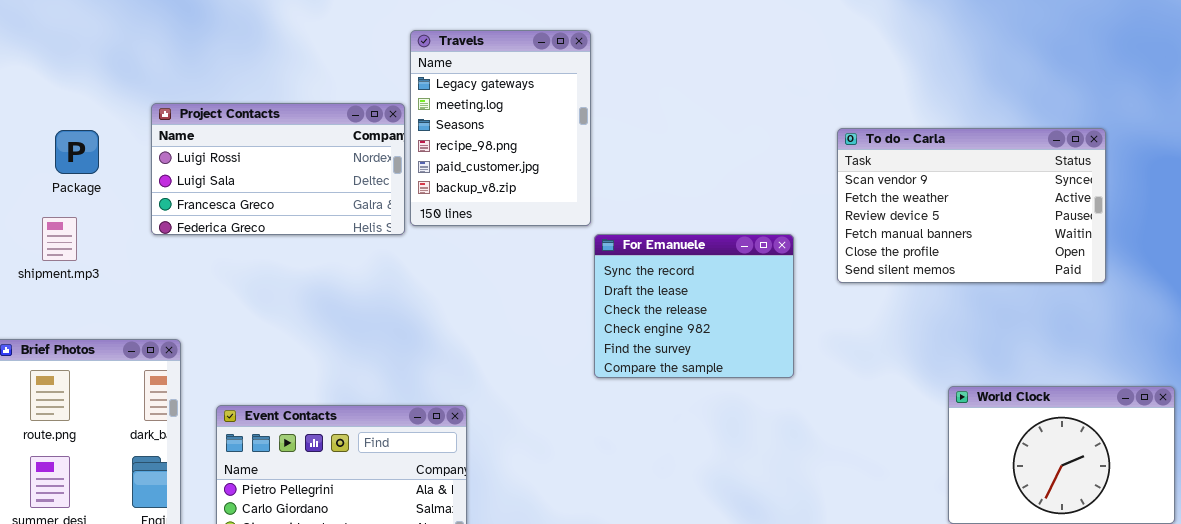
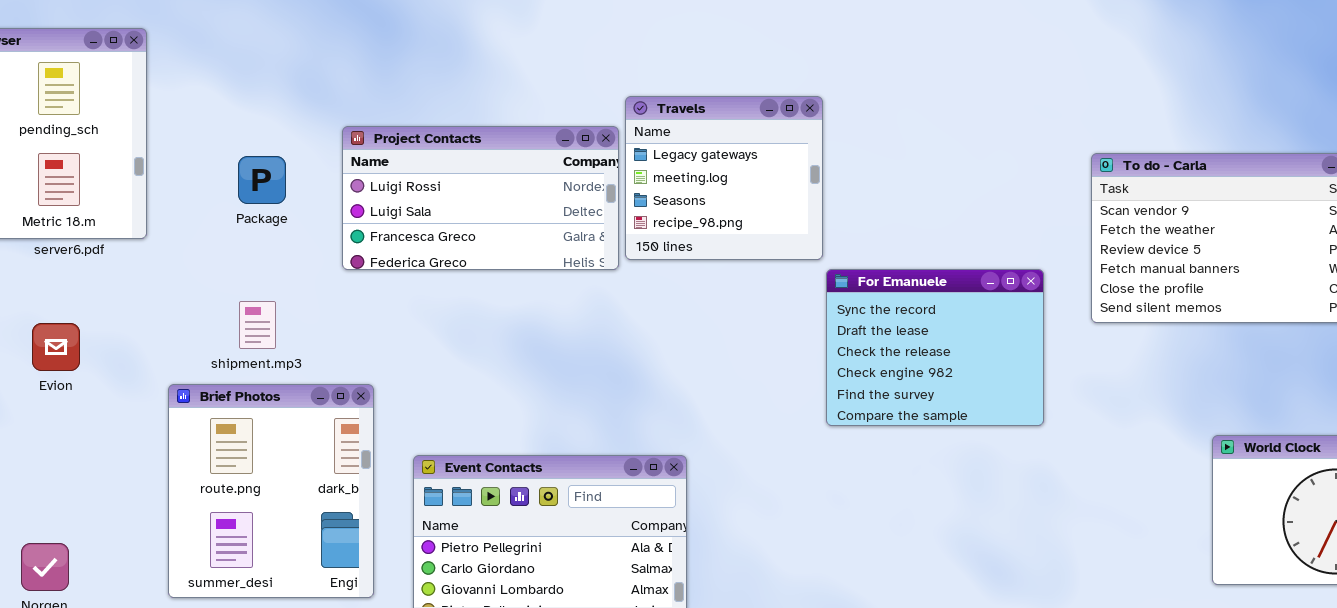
Travels: [410,30,591,226] -> [625,96,823,260], resized
shipment.mp3: [42,217,77,261] -> [239,301,276,349], moved

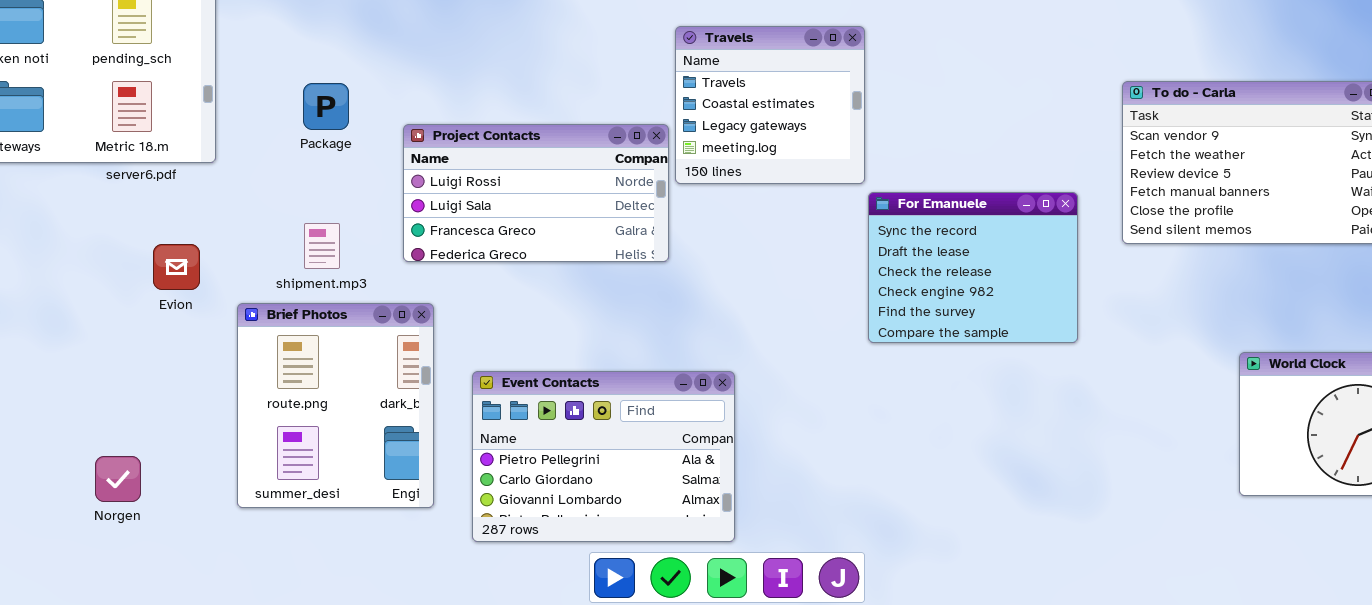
Travels: [625,96,823,260] -> [675,26,865,184], scrolled up 2 rows
Project Contacts: [342,126,619,270] -> [403,124,669,262], moved
Evion: [32,323,80,371] -> [153,244,200,290], moved

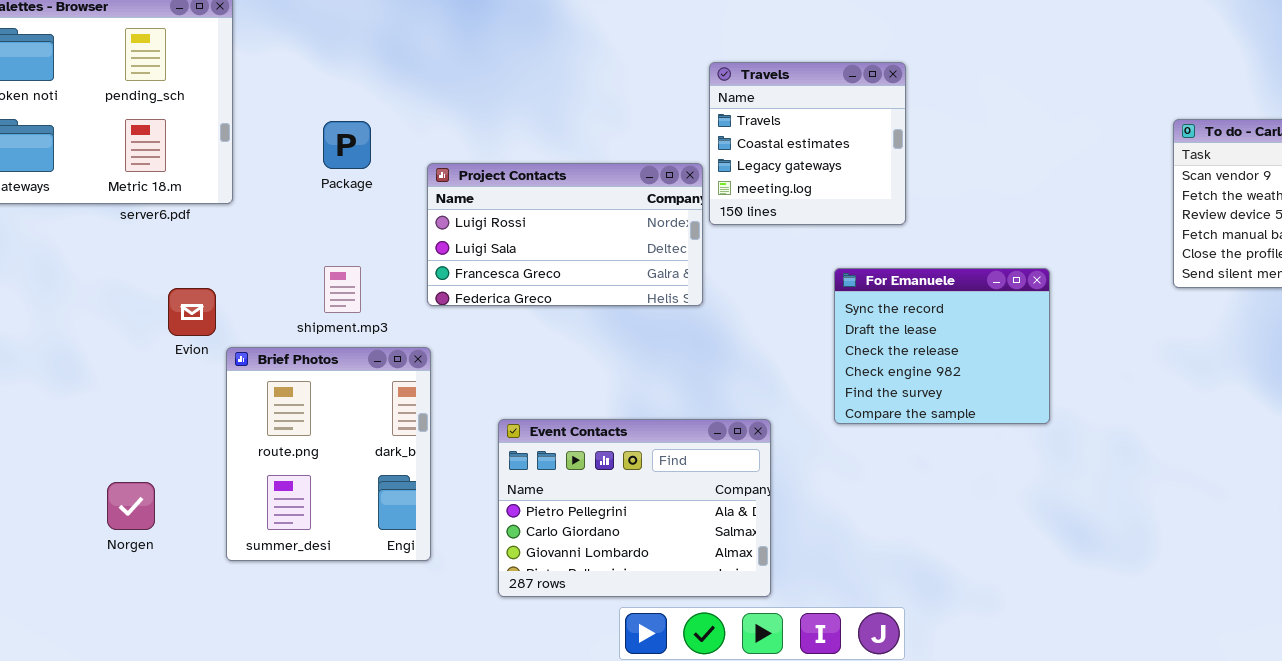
For Emanuele: [868,192,1078,343] -> [834,268,1050,424], moved
Brief Photos: [237,303,434,508] -> [226,347,431,561], moved
Norgen: [95,456,141,502] -> [107,482,155,530], moved

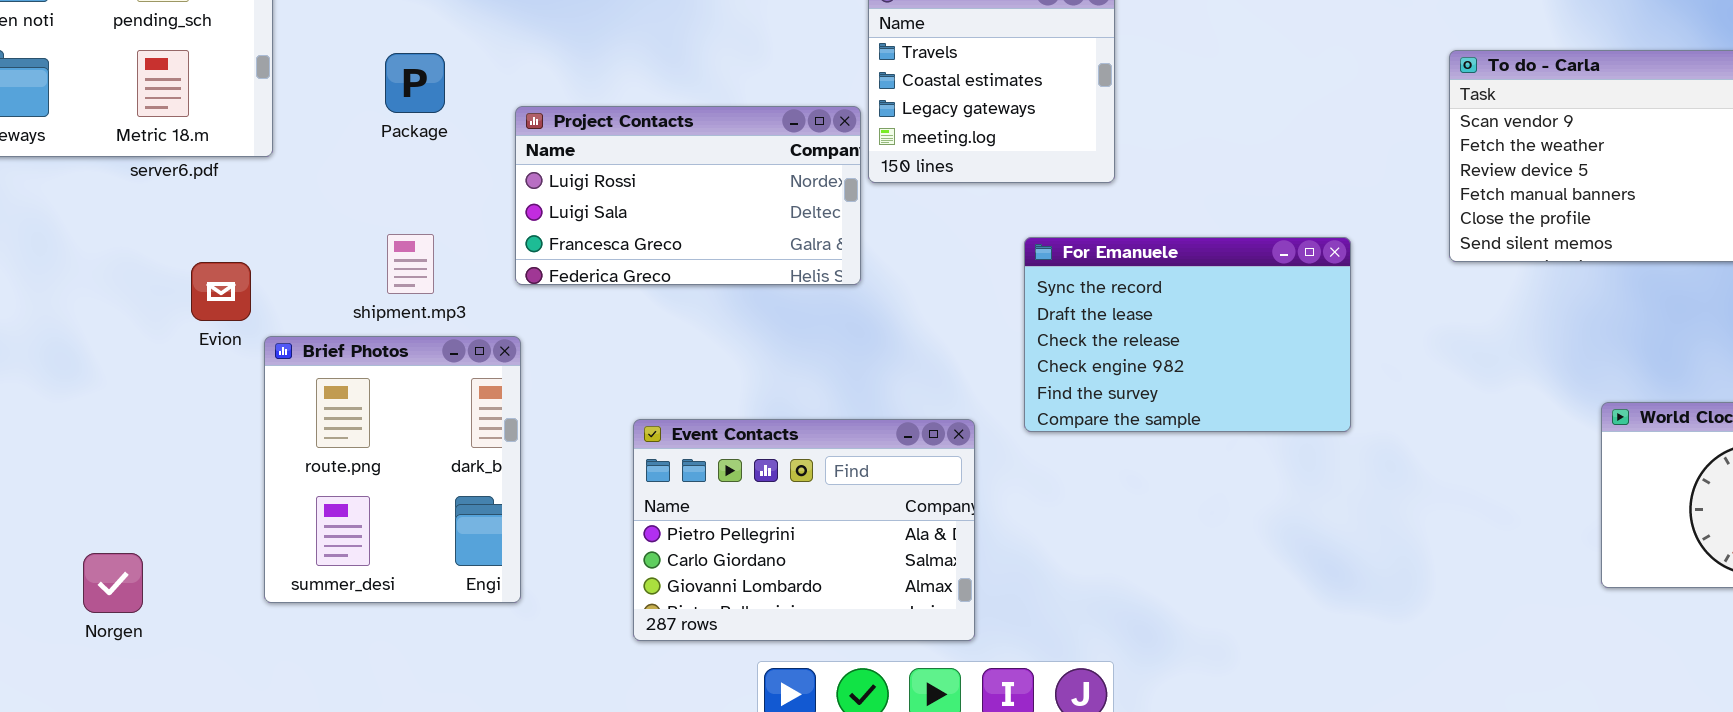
For Emanuele: [834,268,1050,424] -> [1024,237,1351,432], resized
Event Contacts: [498,419,771,597] -> [633,419,975,641], moved
Norgen: [107,482,155,530] -> [83,553,143,613], moved

